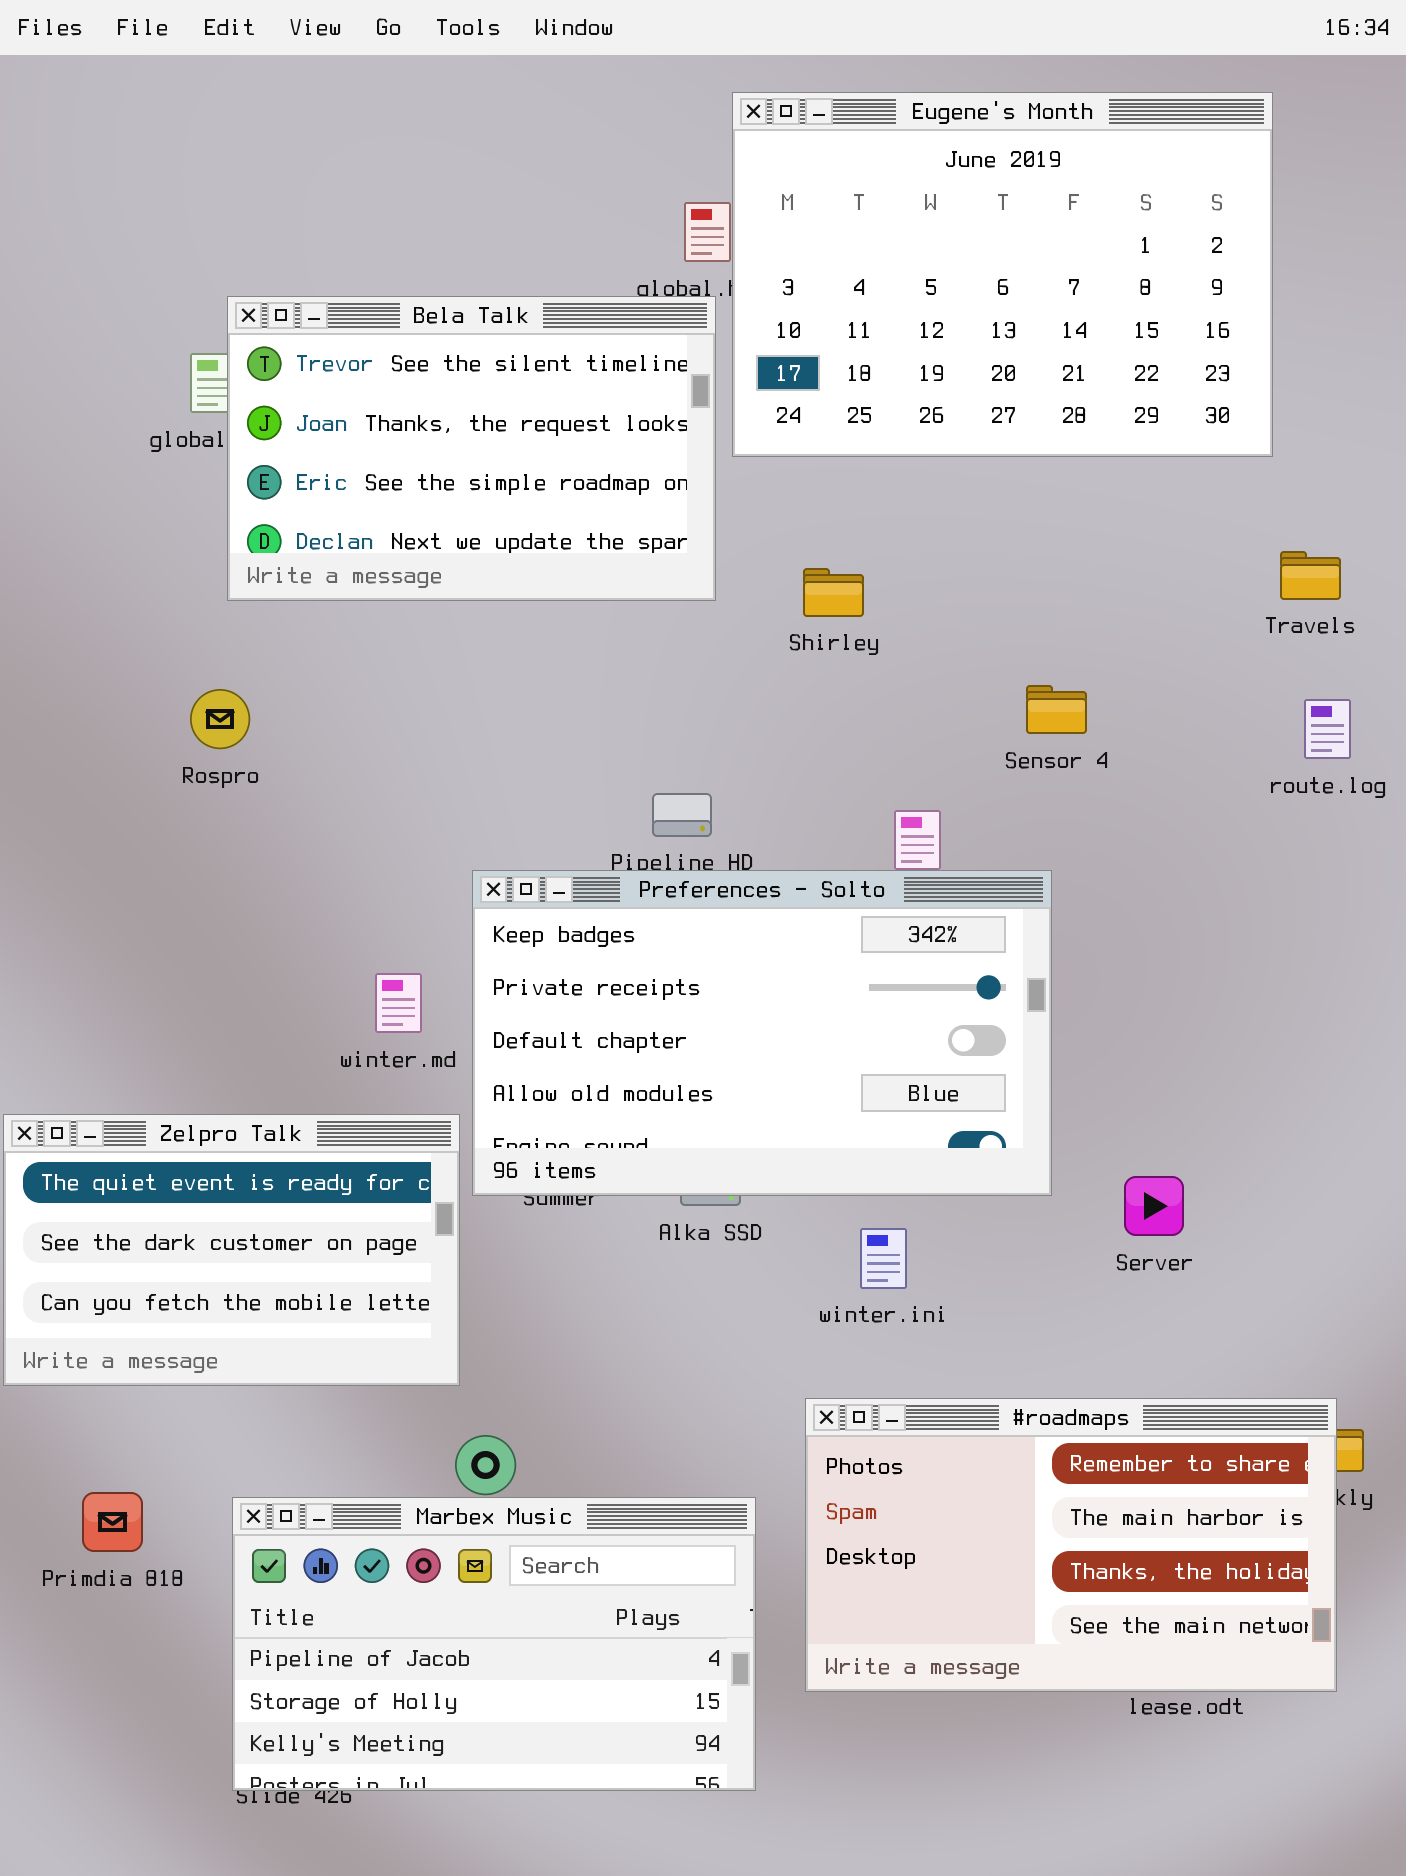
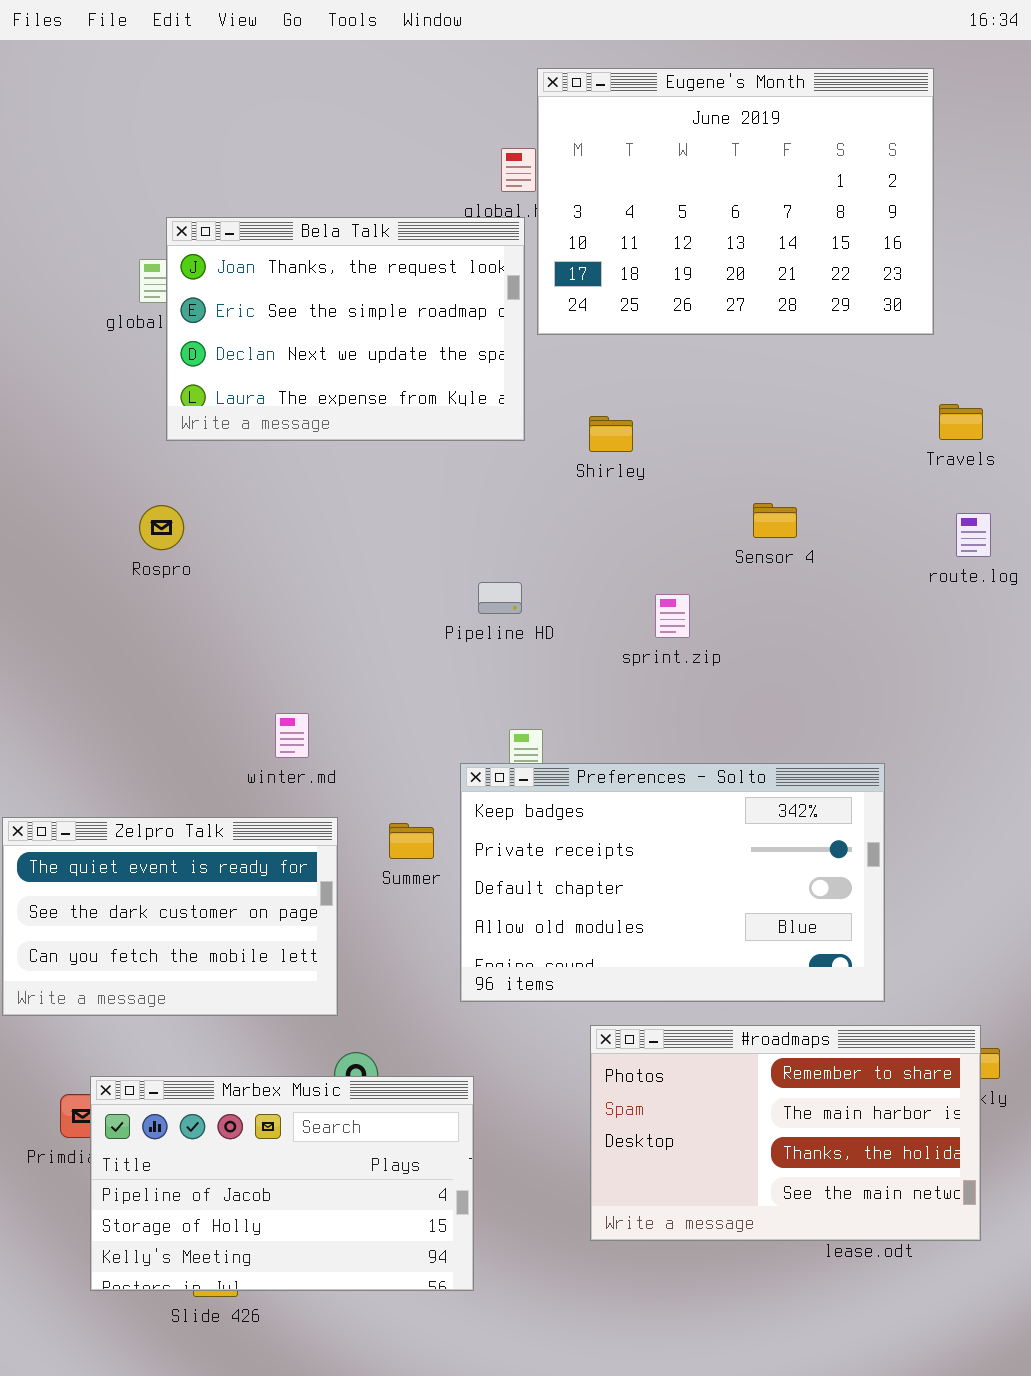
Bela Talk: [227,296,716,601] -> [166,217,525,441], scrolled down 1 row
Preferences - Solto: [472,870,1052,1196] -> [460,763,885,1002], moved
Marbex Music: [232,1497,756,1791] -> [90,1076,474,1291], moved

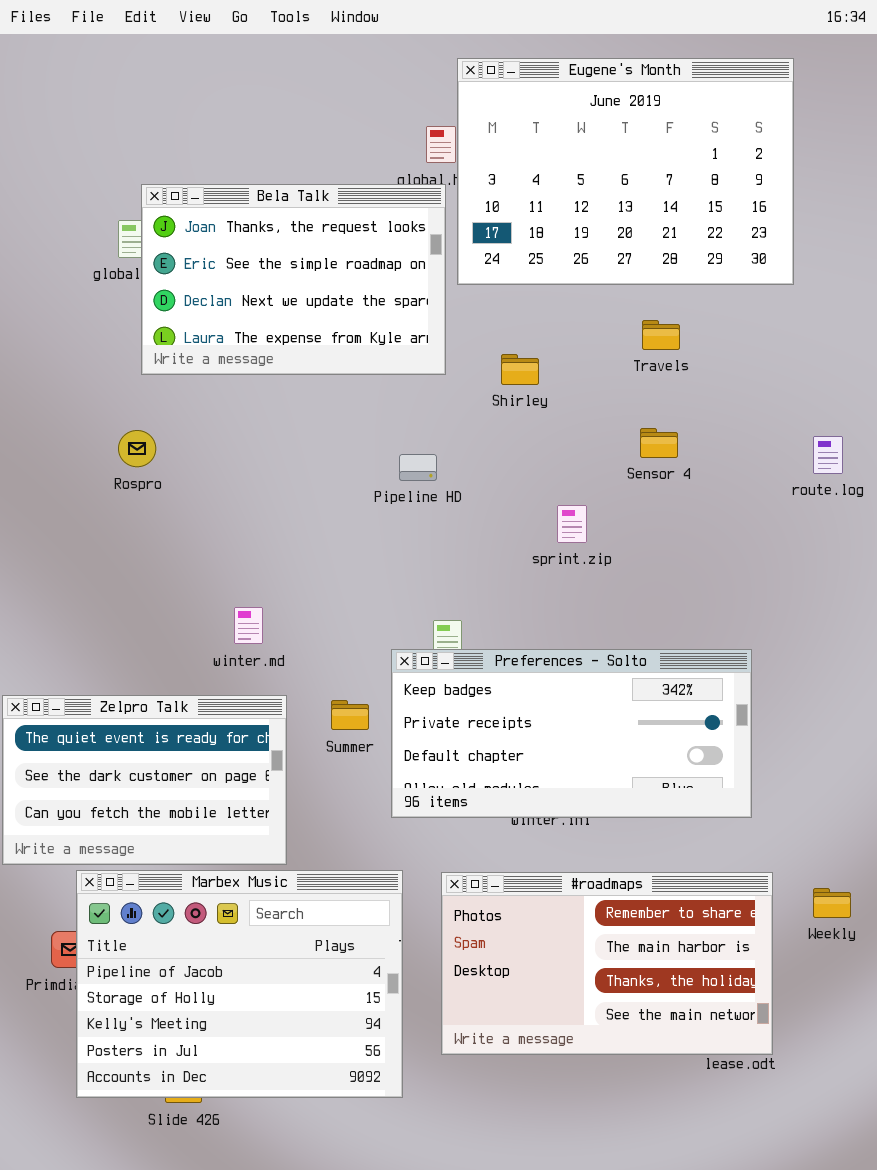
Travels: [939,404,983,440] -> [642,320,680,350], moved
Pipeline HD: [478,582,522,614] -> [399,454,437,481], moved
Preferences - Solto: [460,763,885,1002] -> [391,649,752,818], resized
#roadmaps: [590,1025,981,1241] -> [441,872,773,1055], moved
Marbex Music: [90,1076,474,1291] -> [76,870,403,1098], resized

